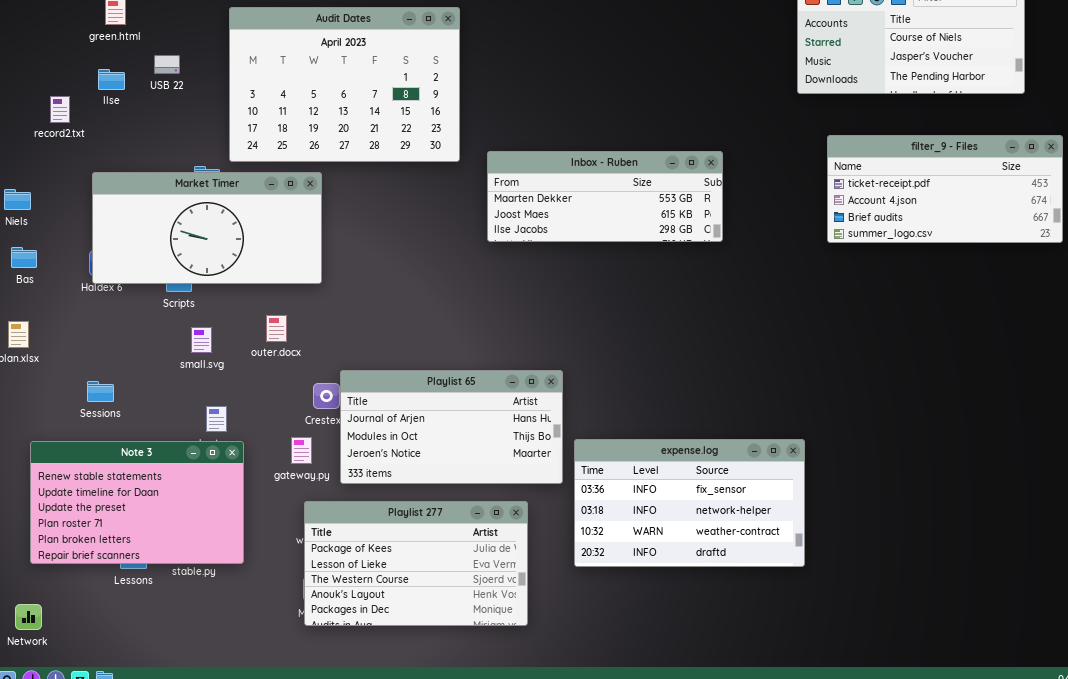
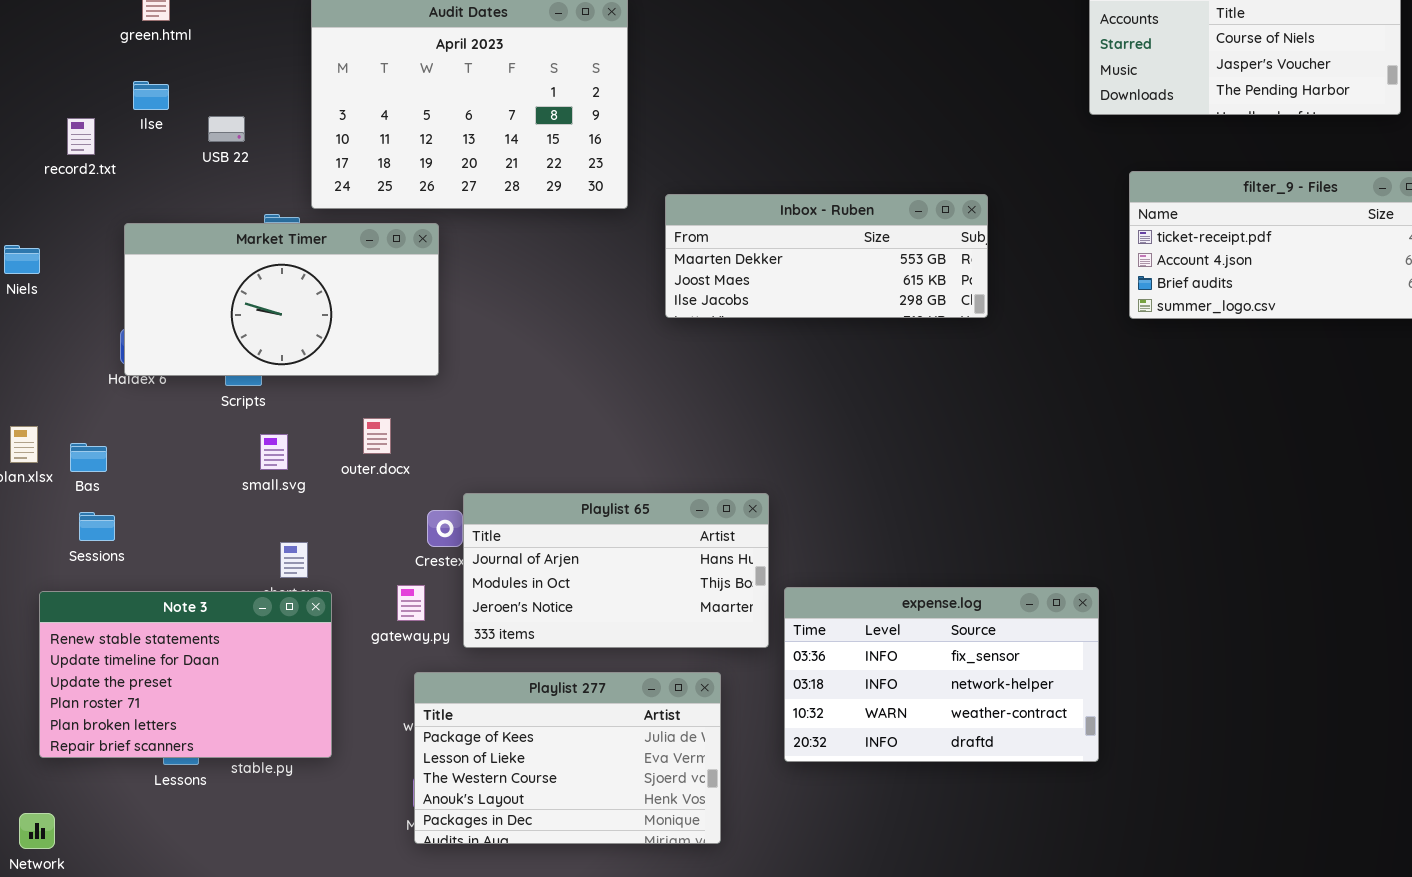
USB 22: [154,55,180,74] -> [208,116,245,142], moved
Bas: [11,247,37,268] -> [70,443,107,472], moved
Sessions: [87,381,114,402] -> [79,512,115,541], moved

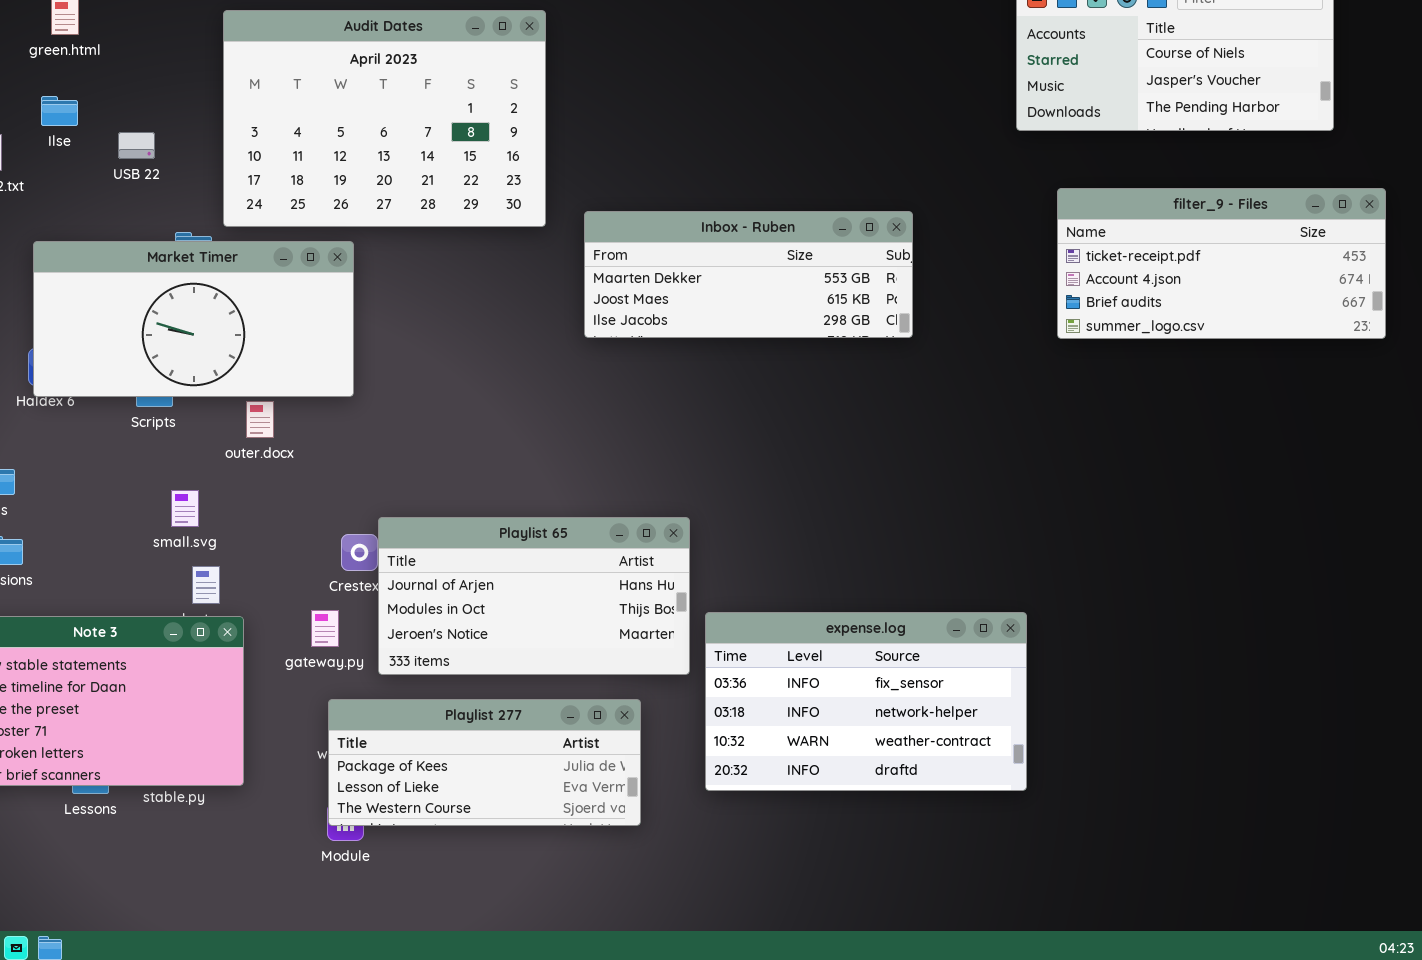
outer.docx: [363,418,391,454] -> [246,401,274,438], moved
small.svg: [260,434,288,470] -> [171,490,199,527], moved
Playlist 277: [414,672,721,844] -> [328,699,641,826], resized

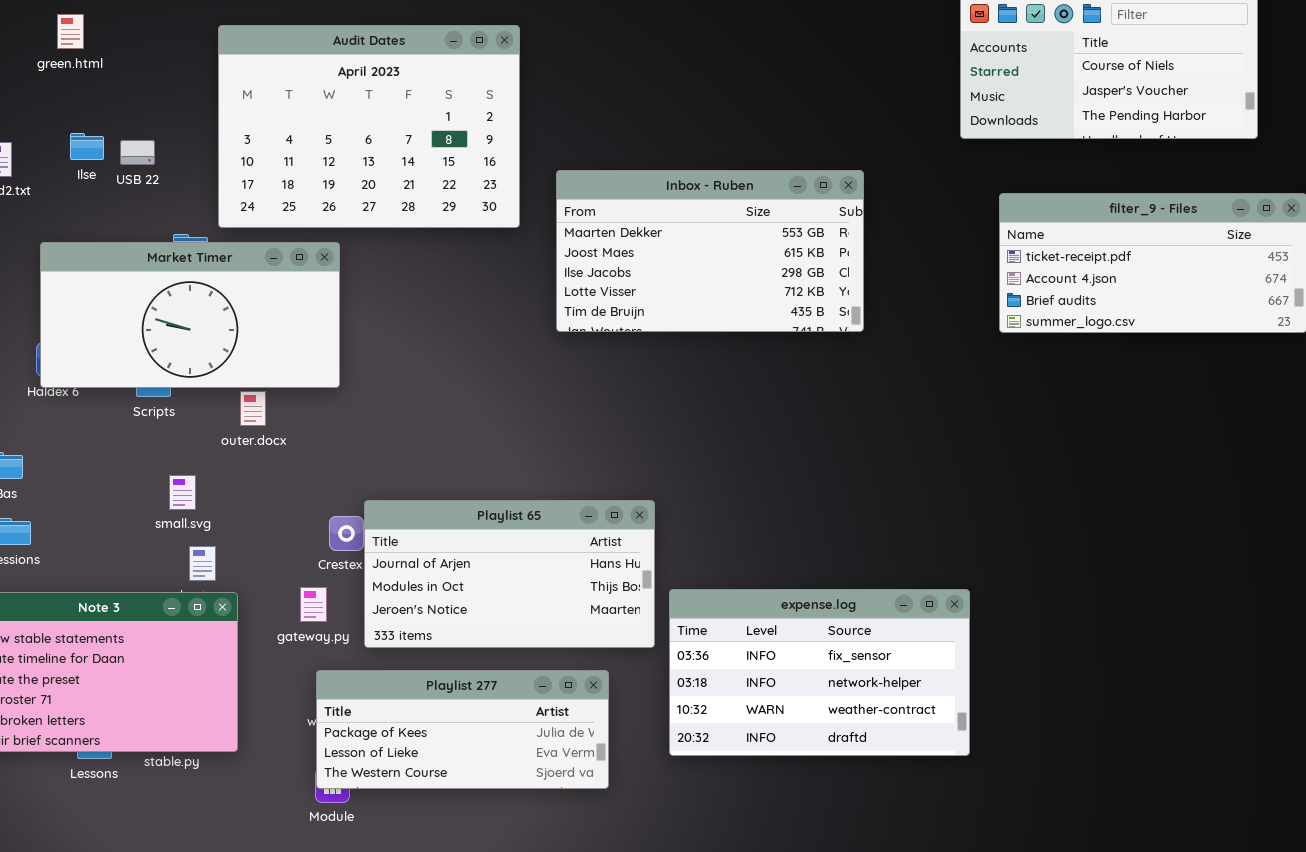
Ilse: [41,96,78,126] -> [70,133,104,160], moved
Inbox - Ruben: [584,211,913,338] -> [556,170,864,332], resized

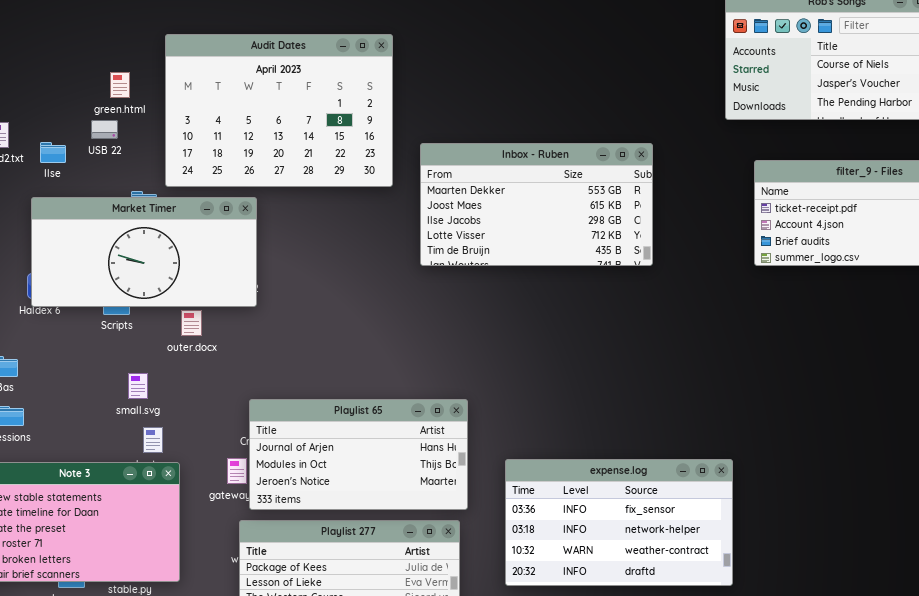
green.html: [57,14,84,49] -> [110,72,130,98], moved
Ilse: [70,133,104,160] -> [40,142,66,163], moved
Playlist 65: [364,500,655,648] -> [249,399,468,510], moved

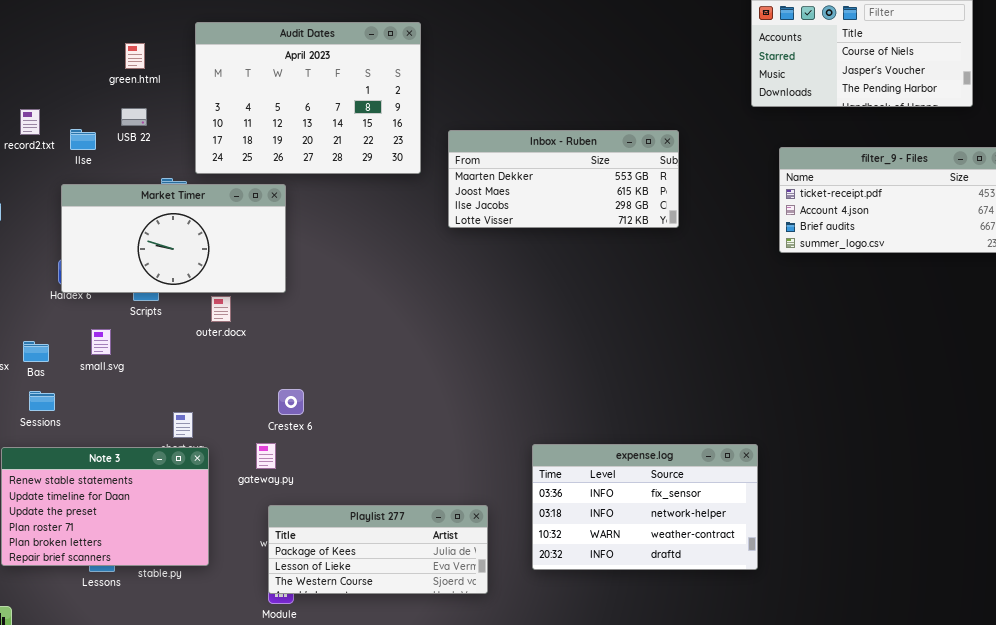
green.html: [110,72,130,98] -> [125,43,145,69], moved
Inbox - Ruben: [420,143,653,266] -> [448,130,679,228], resized
small.svg: [128,373,148,399] -> [91,329,111,355], moved
Playlist 65: [249,399,468,510] -> none, closed

